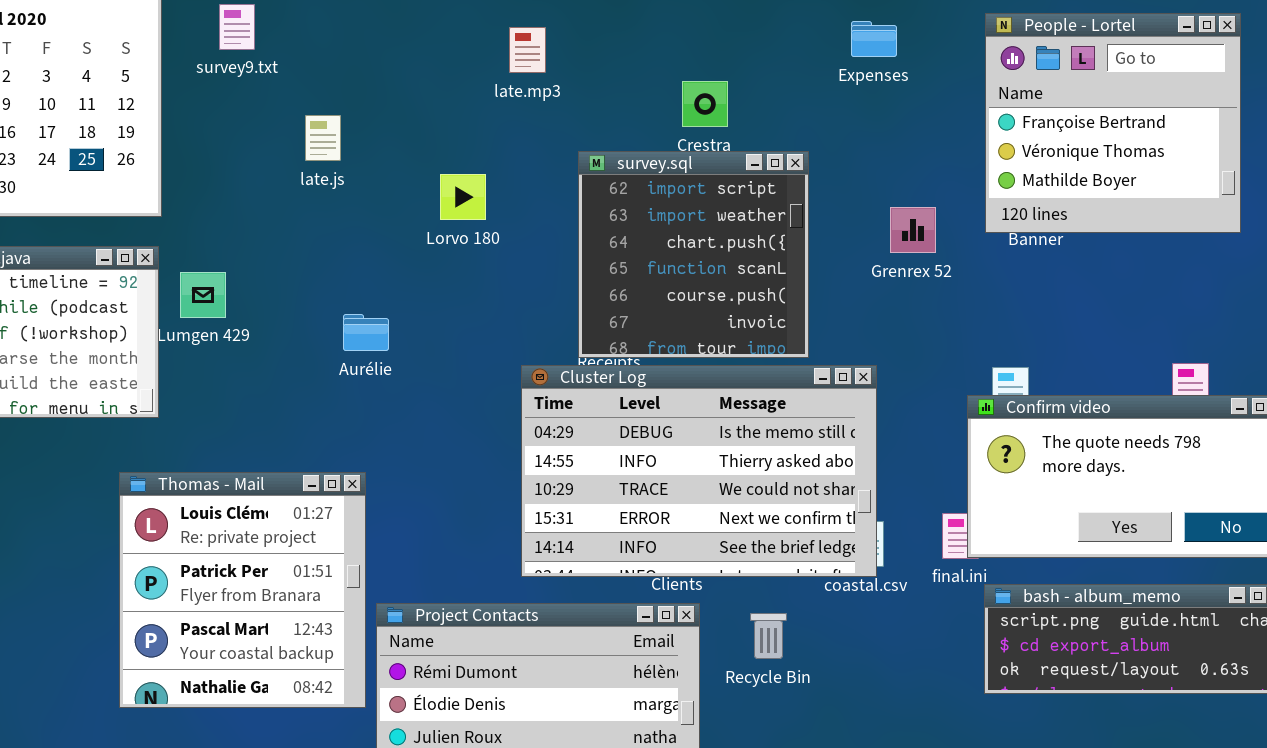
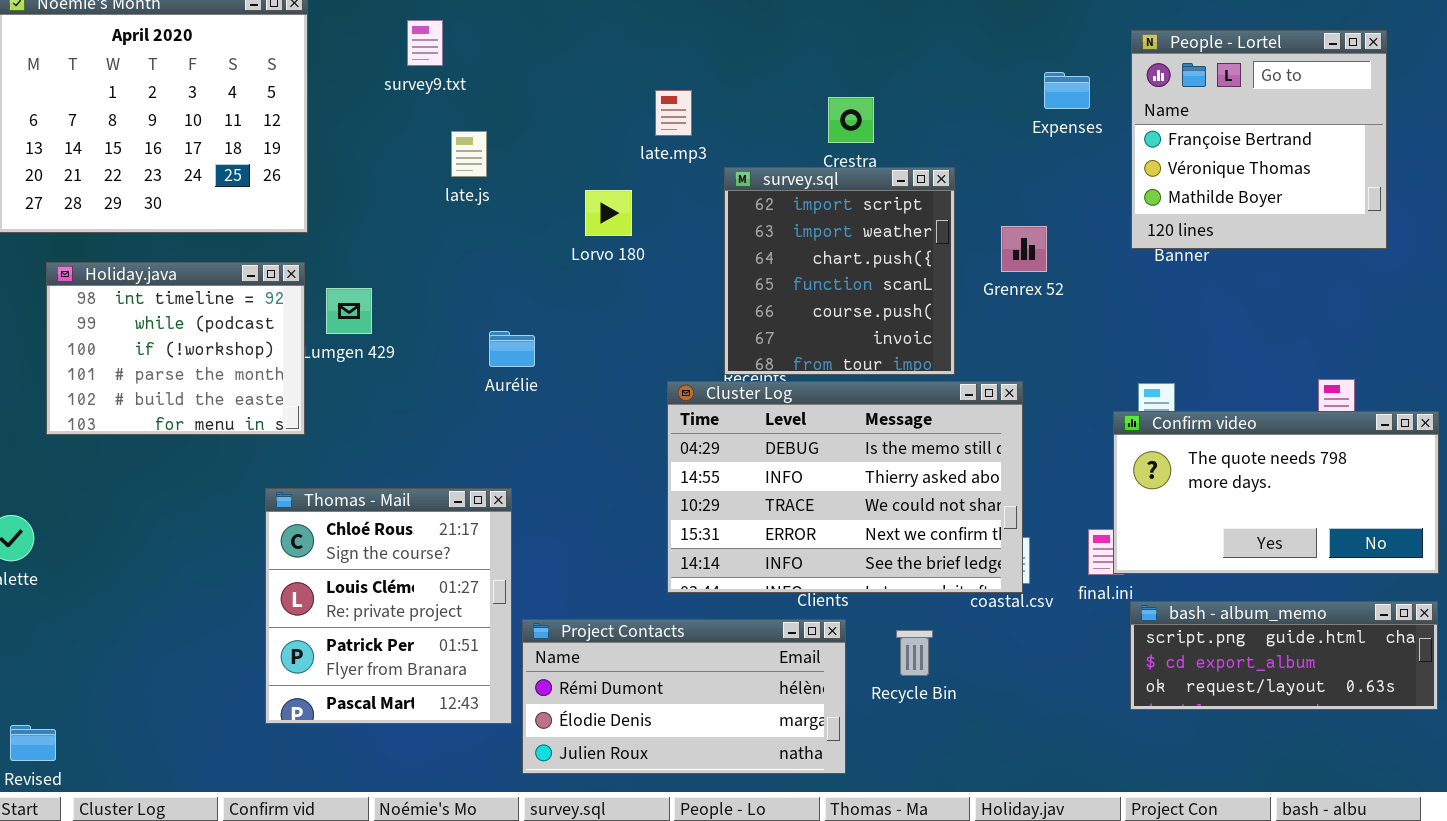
survey9.txt: [219,4,255,50] -> [407,20,443,66], moved
Expenses: [851,21,897,57] -> [1044,72,1090,109], moved
late.mp3: [509,27,546,73] -> [655,90,692,136], moved
Grenrex 52: [890,207,936,253] -> [1001,226,1047,272], moved
Thomas - Mail: [119,472,366,708] -> [265,488,512,724], scrolled up 1 row

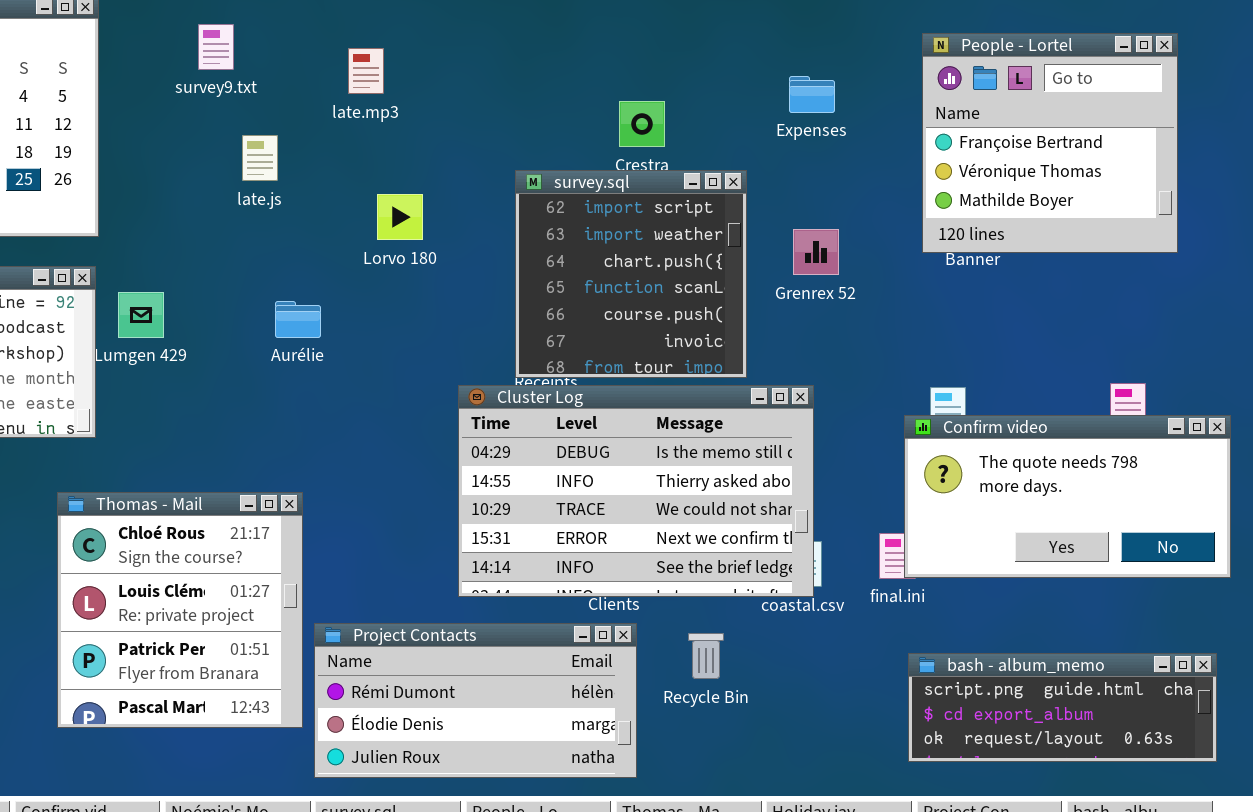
Expenses: [1044,72,1090,109] -> [789,76,835,113], moved
late.mp3: [655,90,692,136] -> [348,48,384,94], moved
Aurélie: [489,331,535,367] -> [275,301,321,338], moved
bash - album_memo: [1130,601,1438,710] -> [908,653,1217,762], moved

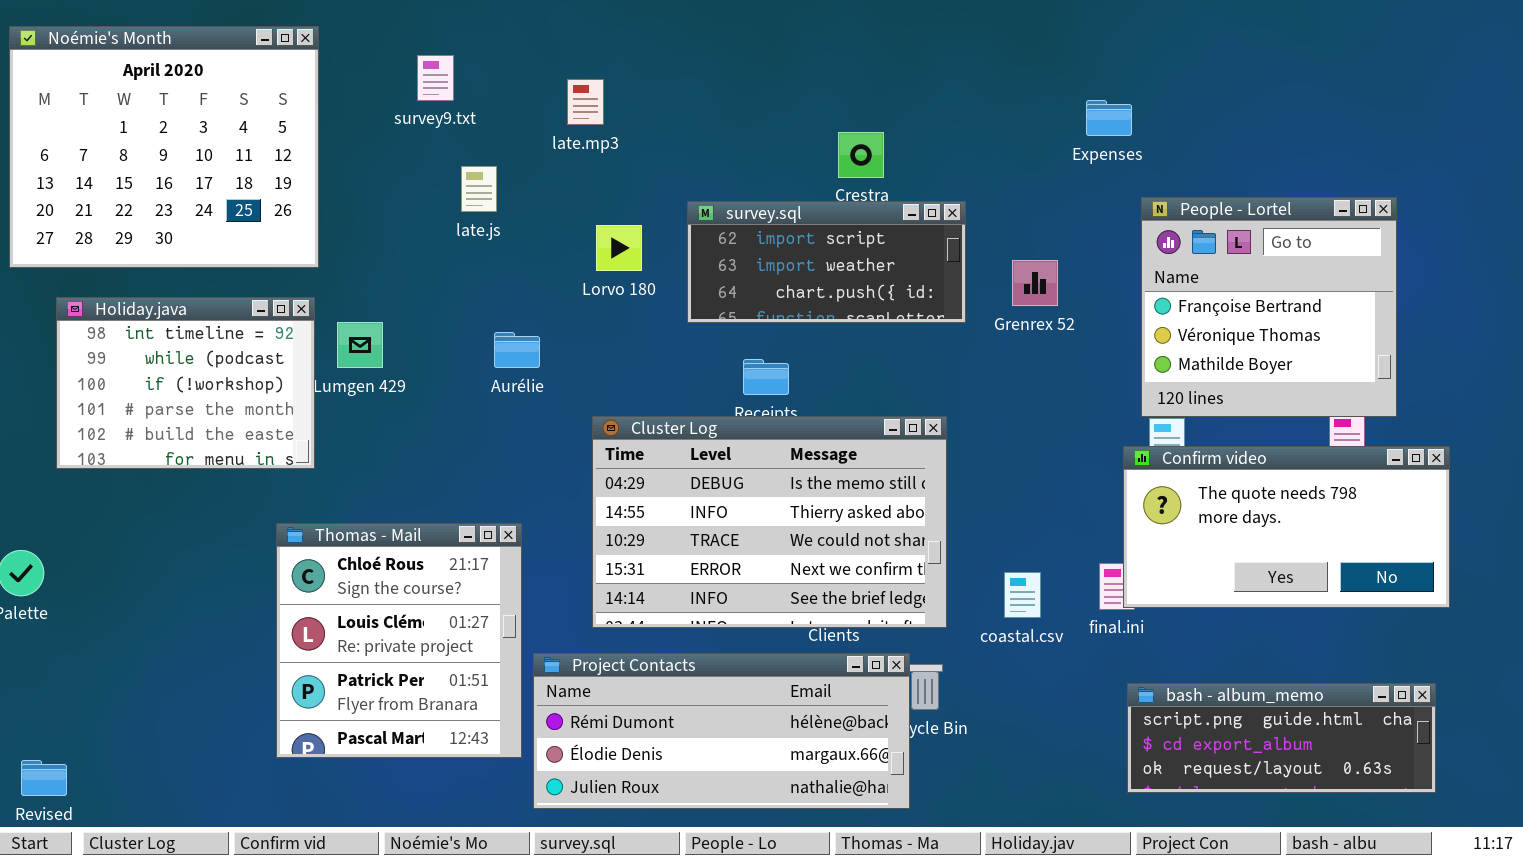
People - Lortel: [922,33,1178,253] -> [1141,197,1397,417], moved
Expenses: [789,76,835,113] -> [1086,100,1132,136], moved
survey.sql: [515,170,747,378] -> [687,201,966,323], resized
Cluster Log: [458,385,814,597] -> [592,416,947,628], moved
Project Contacts: [314,623,637,778] -> [533,653,910,809], resized

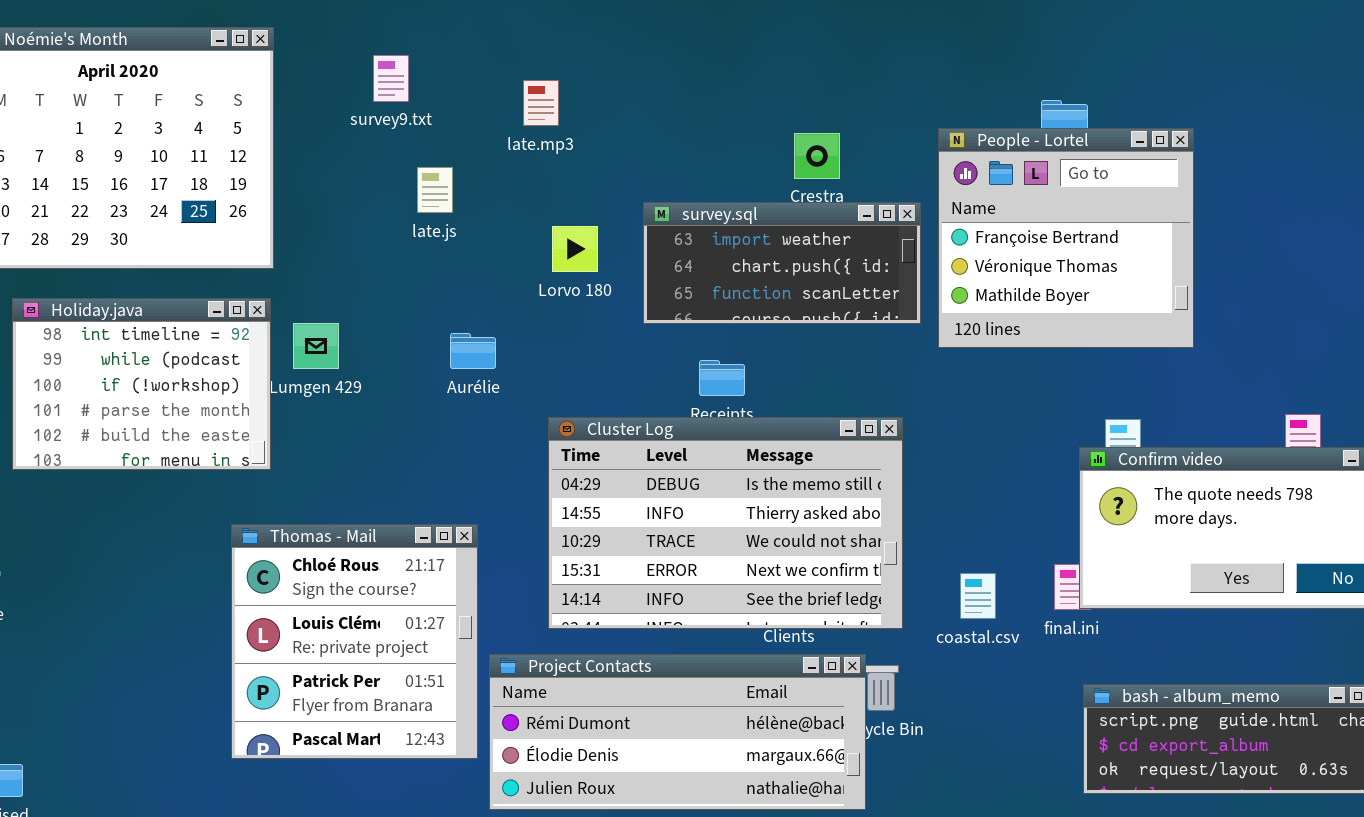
People - Lortel: [1141,197,1397,417] -> [938,128,1194,348], moved
survey.sql: [687,201,966,323] -> [643,202,921,324], scrolled down 1 row

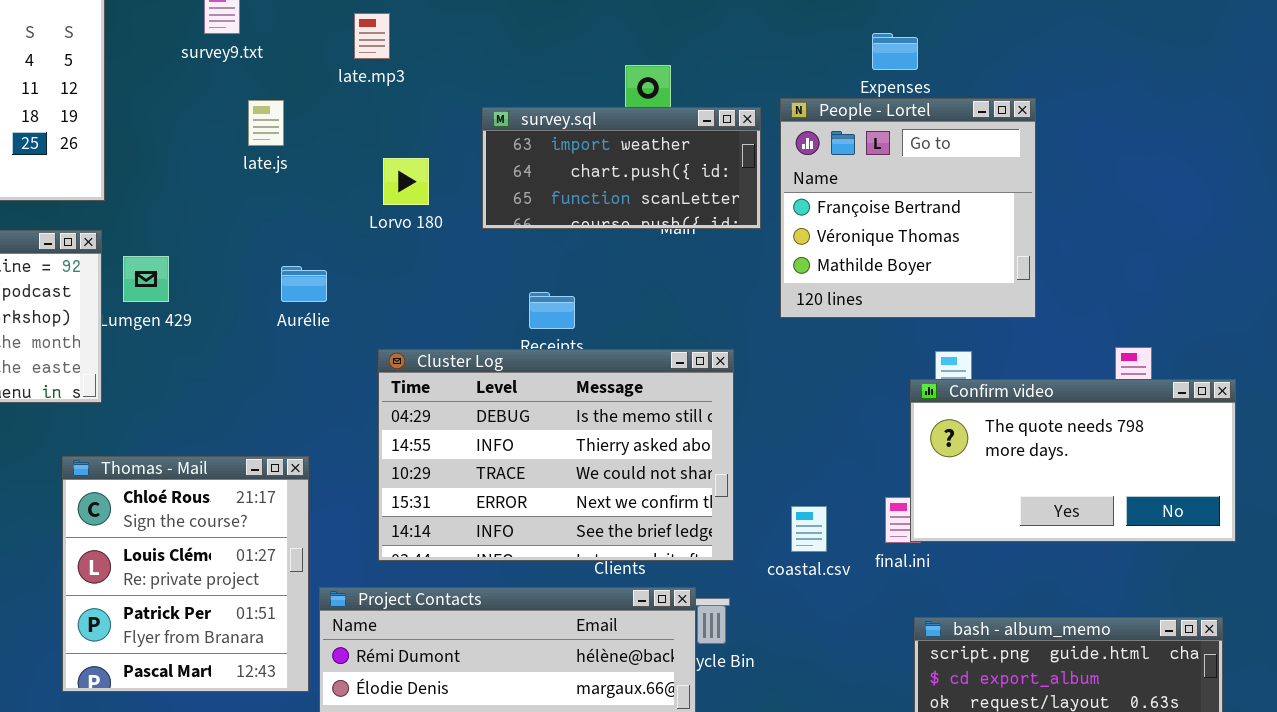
People - Lortel: [938,128,1194,348] -> [780,98,1036,318], moved
survey.sql: [643,202,921,324] -> [482,107,761,229], moved

